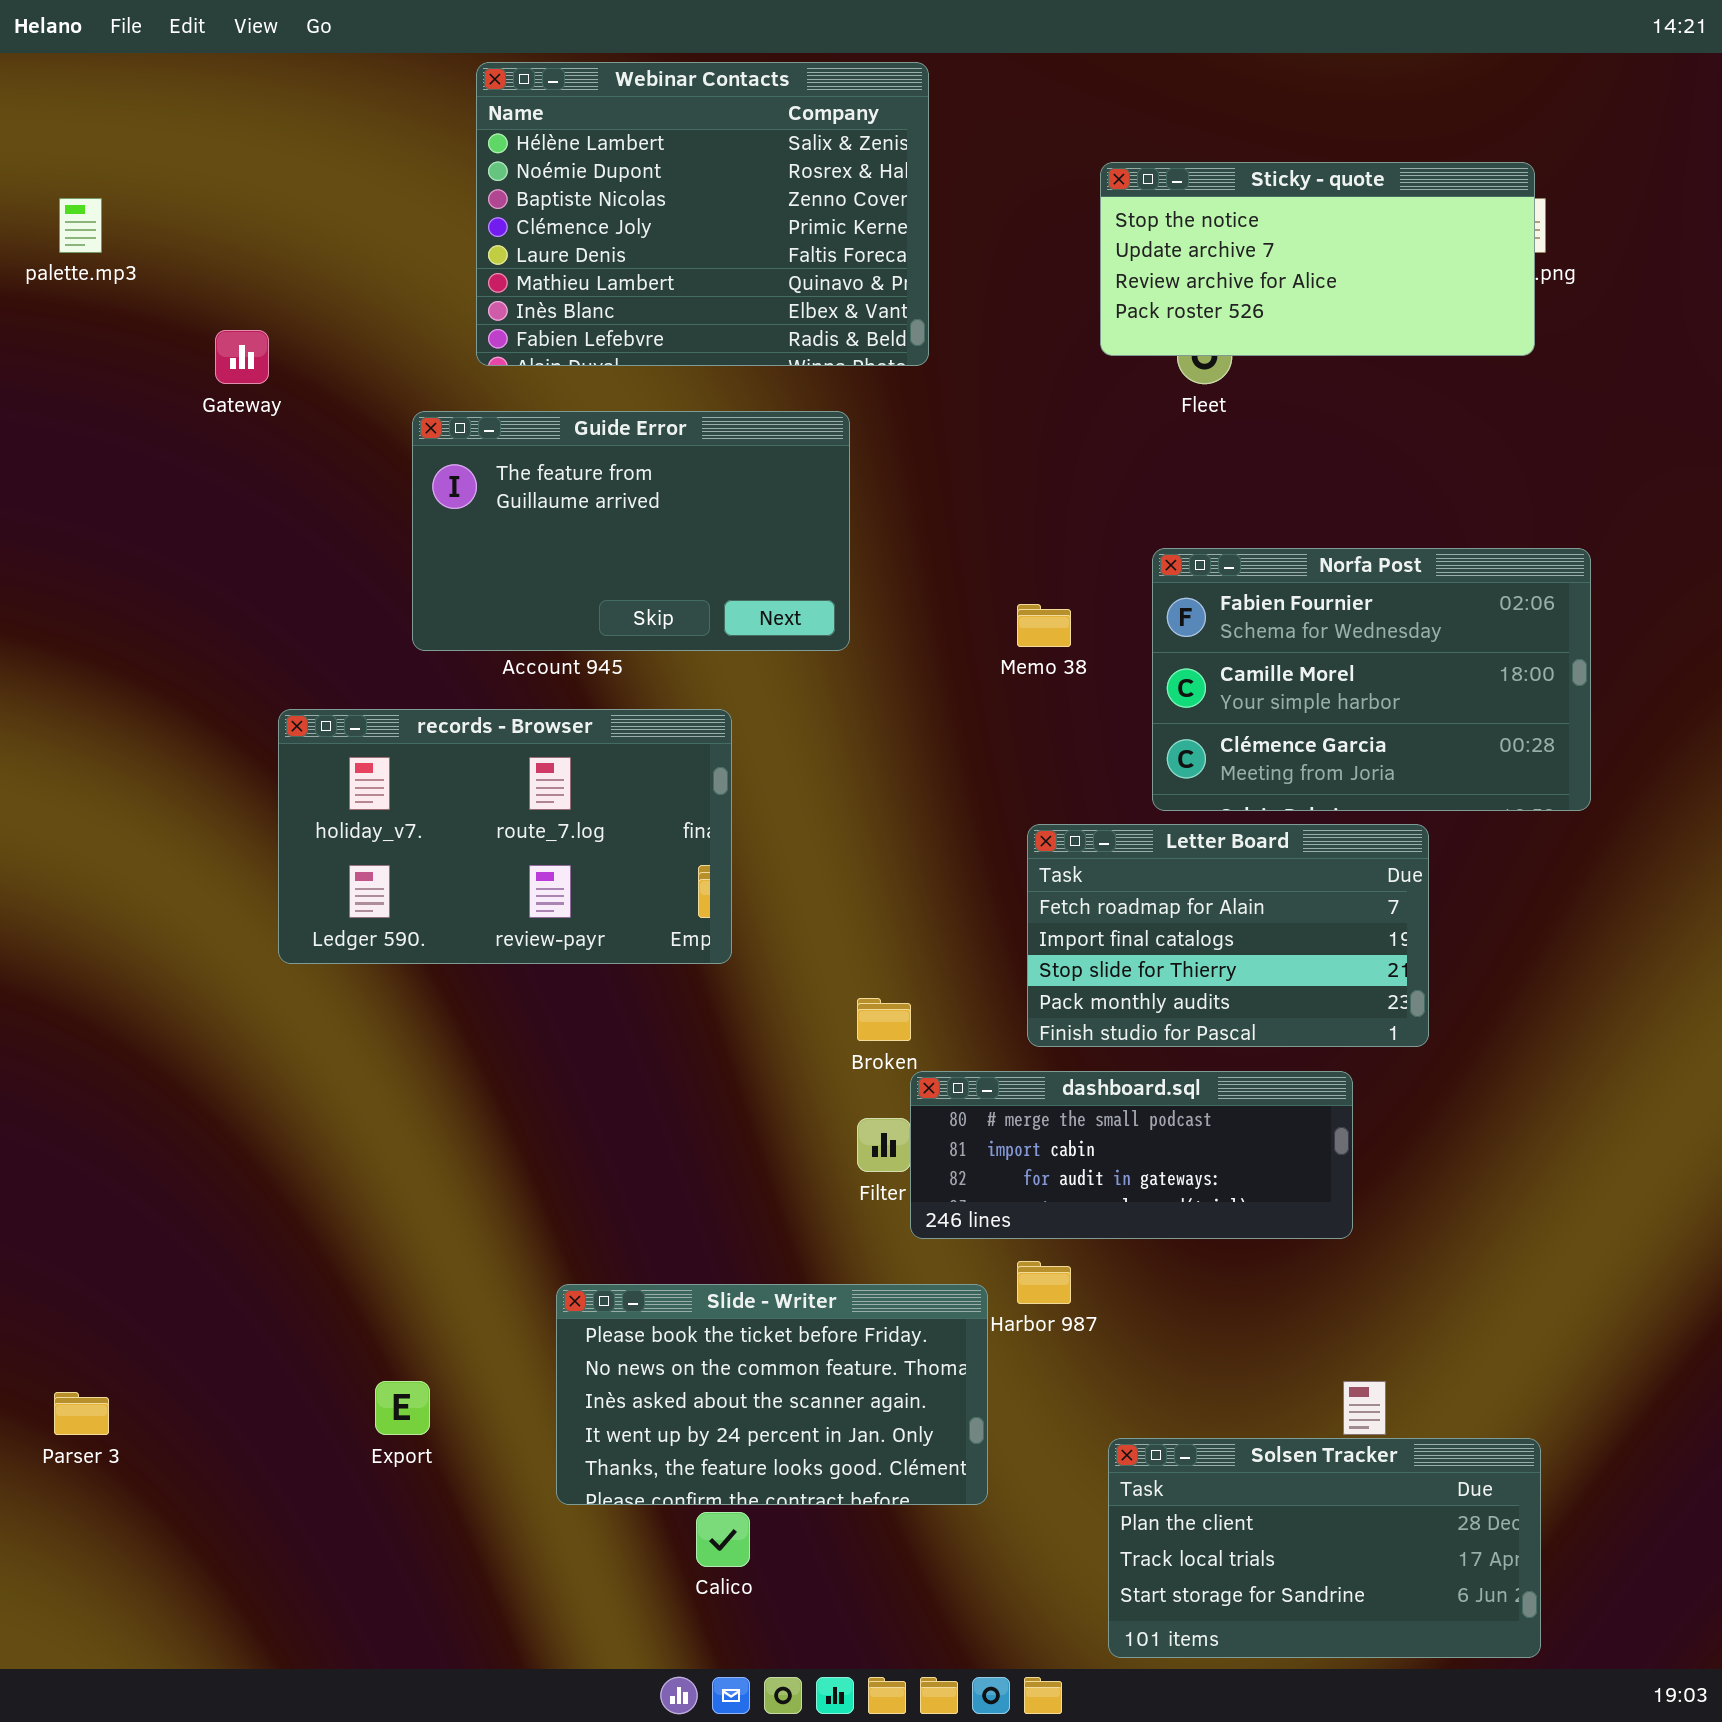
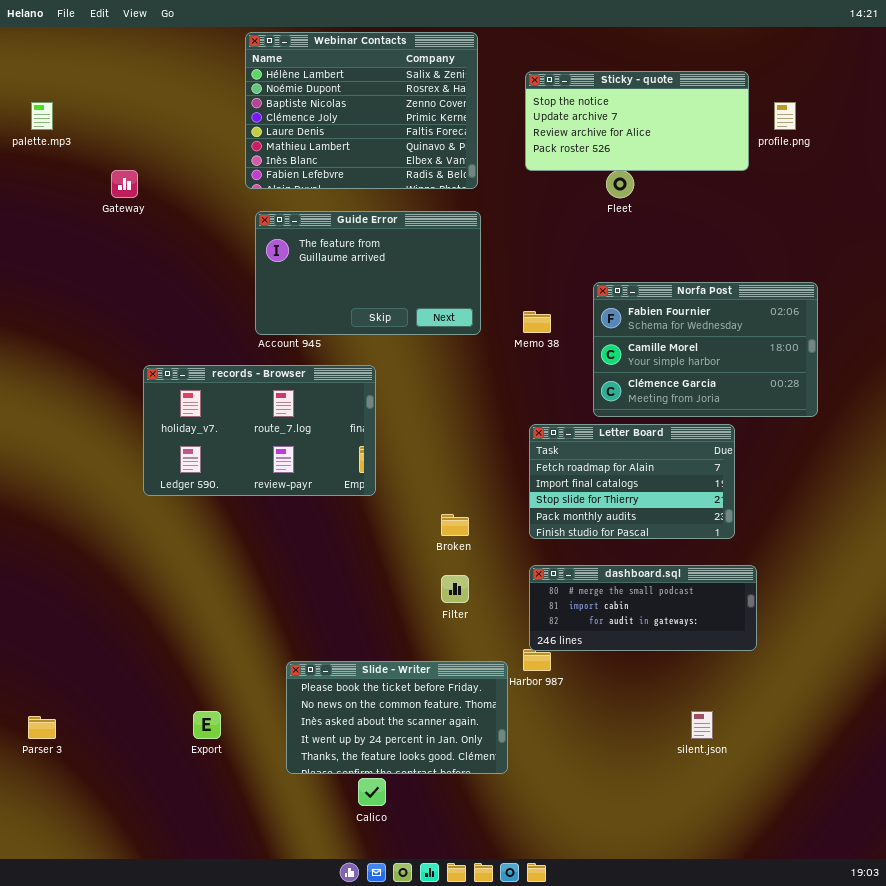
Sticky - quote: [1100,162,1535,356] -> [525,71,749,171], moved
Guide Error: [412,411,850,651] -> [255,211,481,335], moved
dashboard.sql: [910,1071,1353,1239] -> [529,565,757,651], moved
Solsen Tracker: [1108,1438,1541,1658] -> none, closed

